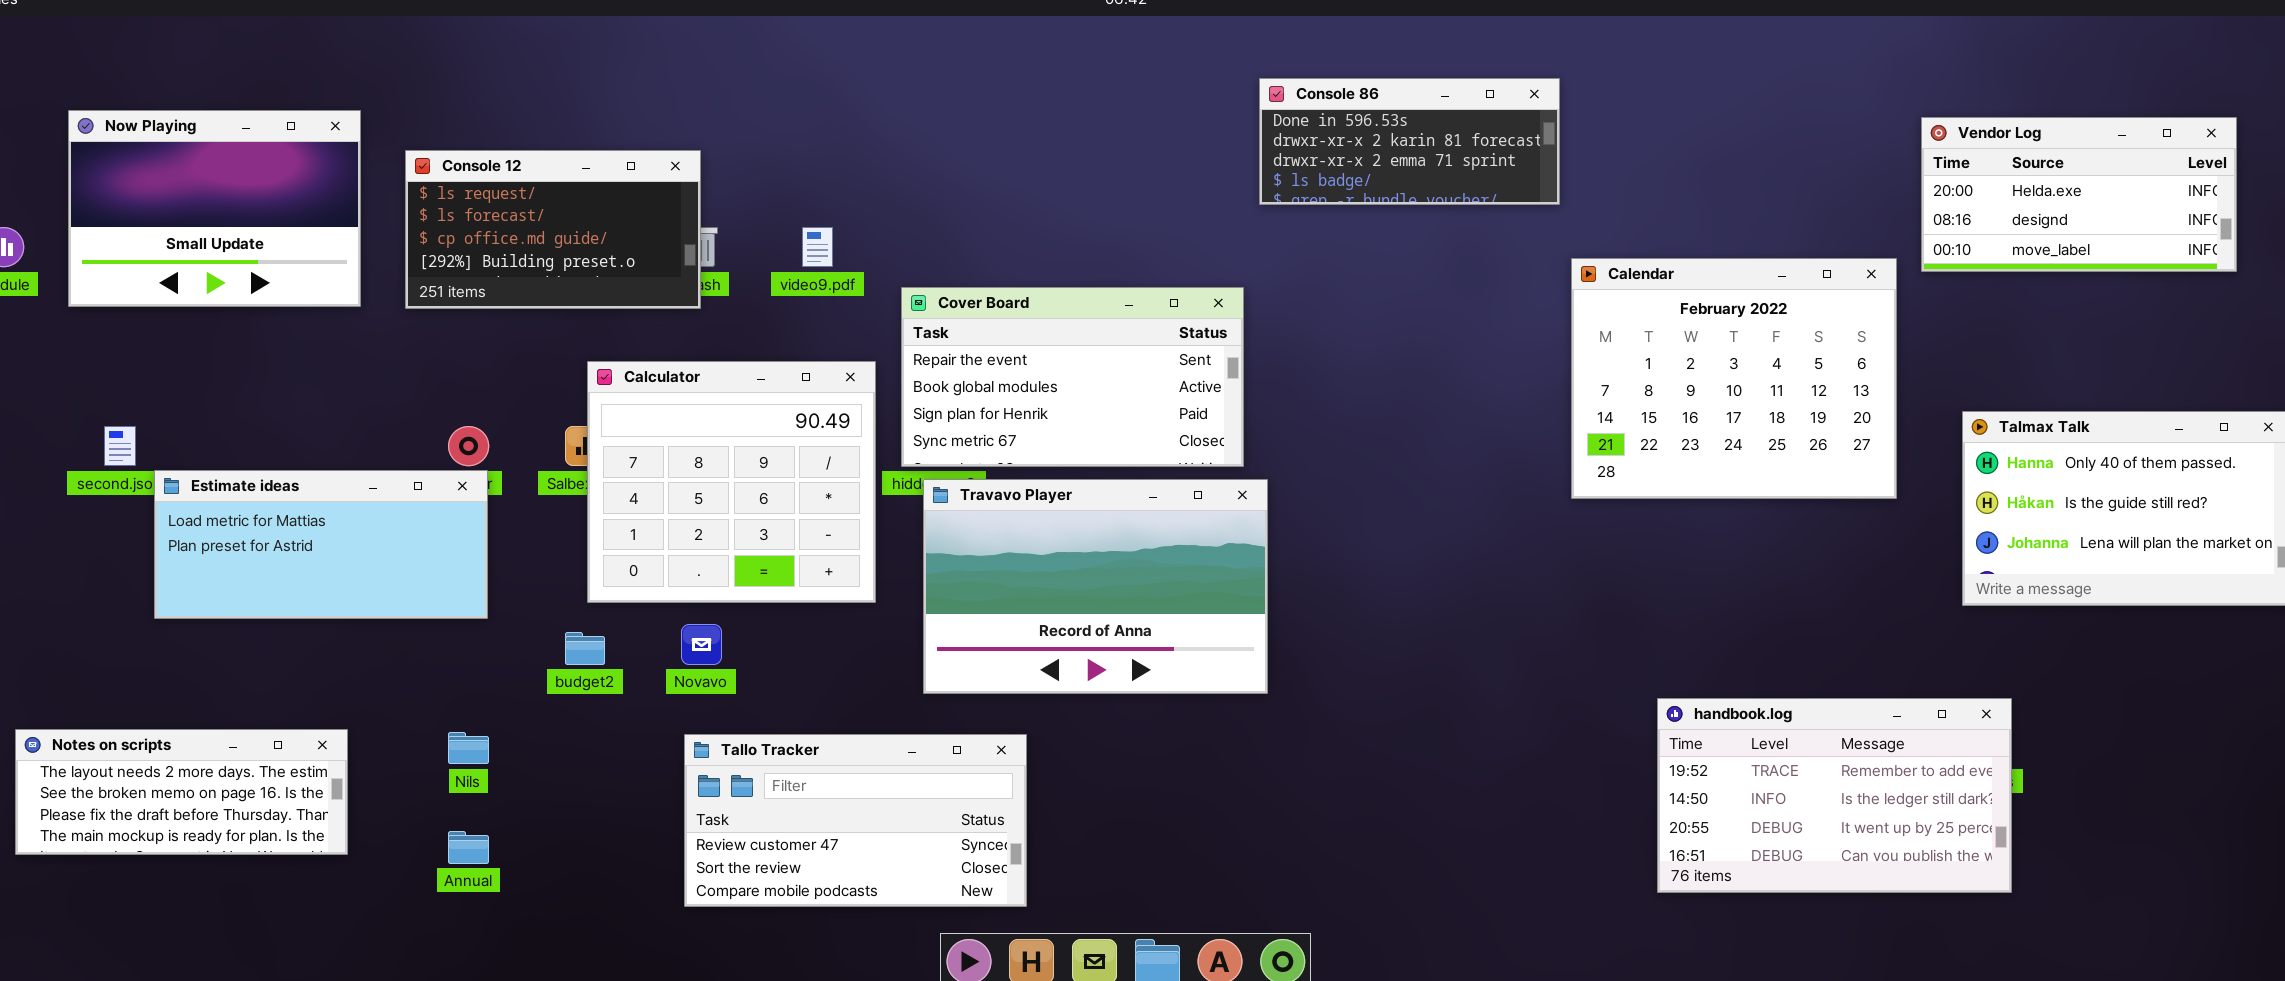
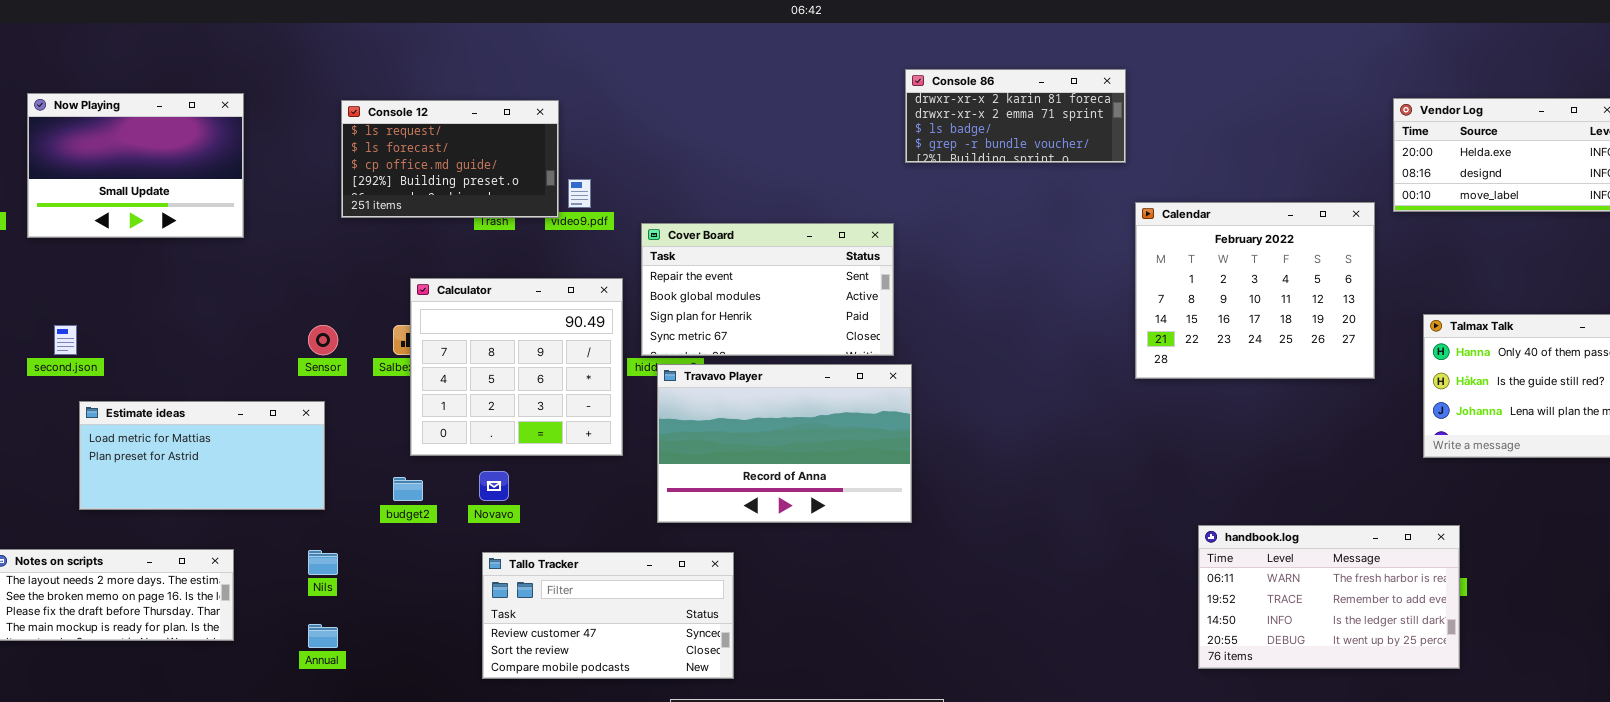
Console 86: [1259,78,1560,205] -> [905,69,1126,163], scrolled down 1 row
Console 12: [405,150,701,309] -> [341,100,559,218], moved
Estimate ideas: [154,470,488,619] -> [79,401,325,510], moved
handbook.log: [1657,698,2012,893] -> [1198,525,1460,669], scrolled up 1 row

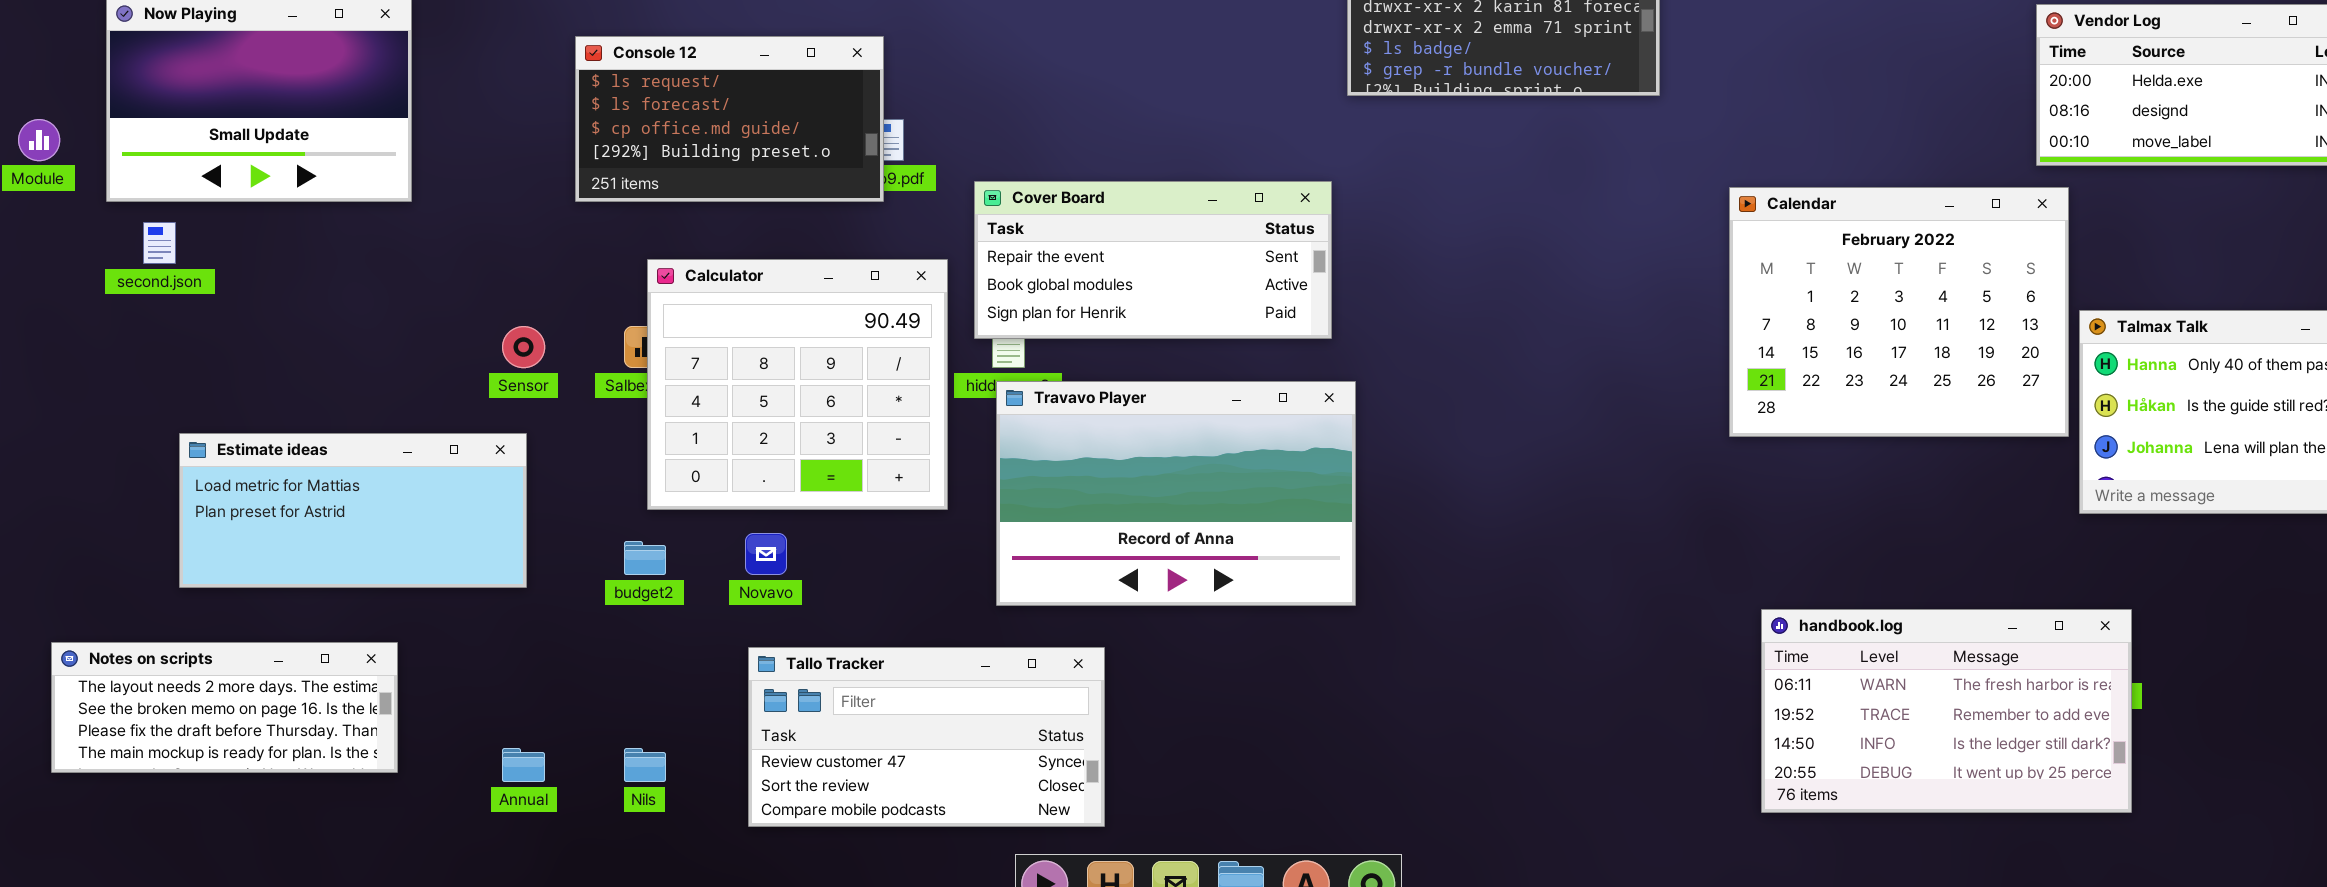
Console 12: [341,100,559,218] -> [575,36,884,202], moved
Calendar: [1135,202,1375,379] -> [1729,187,2069,437], moved
Cover Board: [641,223,894,356] -> [974,181,1332,339], resized
second.json: [54,325,77,355] -> [143,222,176,264], moved
Nils: [308,550,338,575] -> [624,748,666,782], moved

